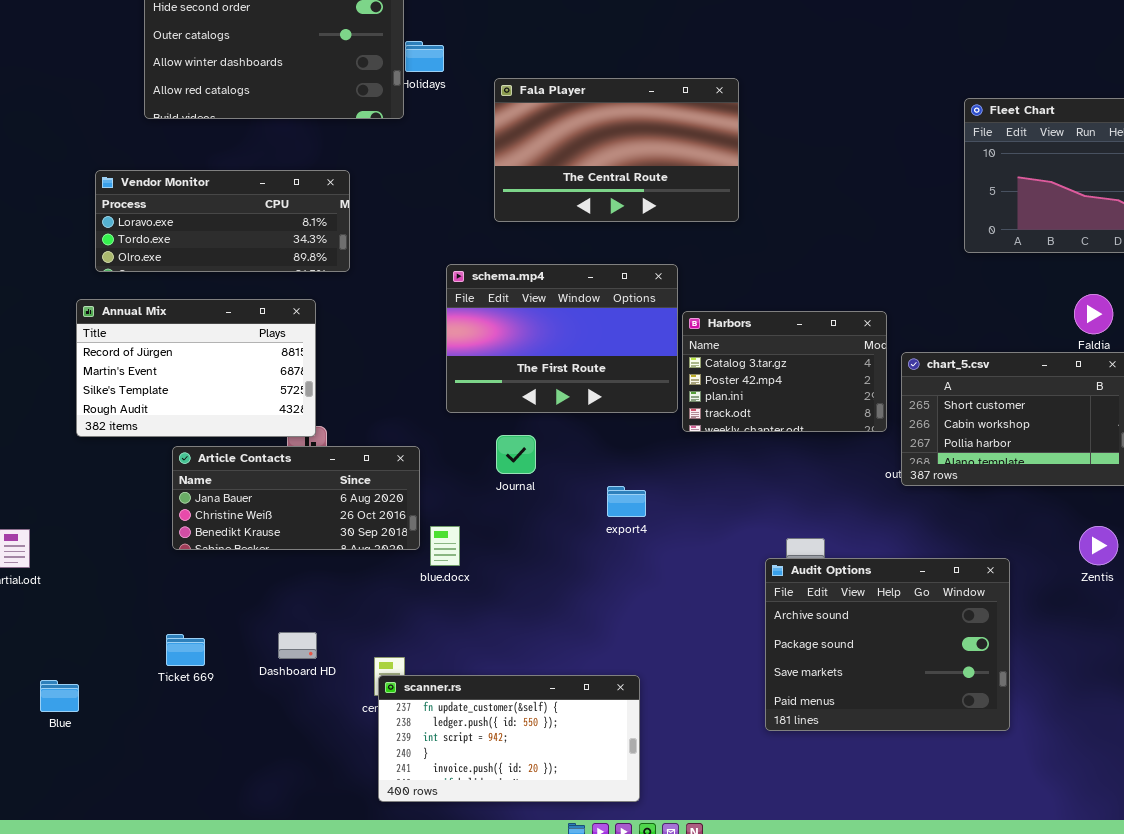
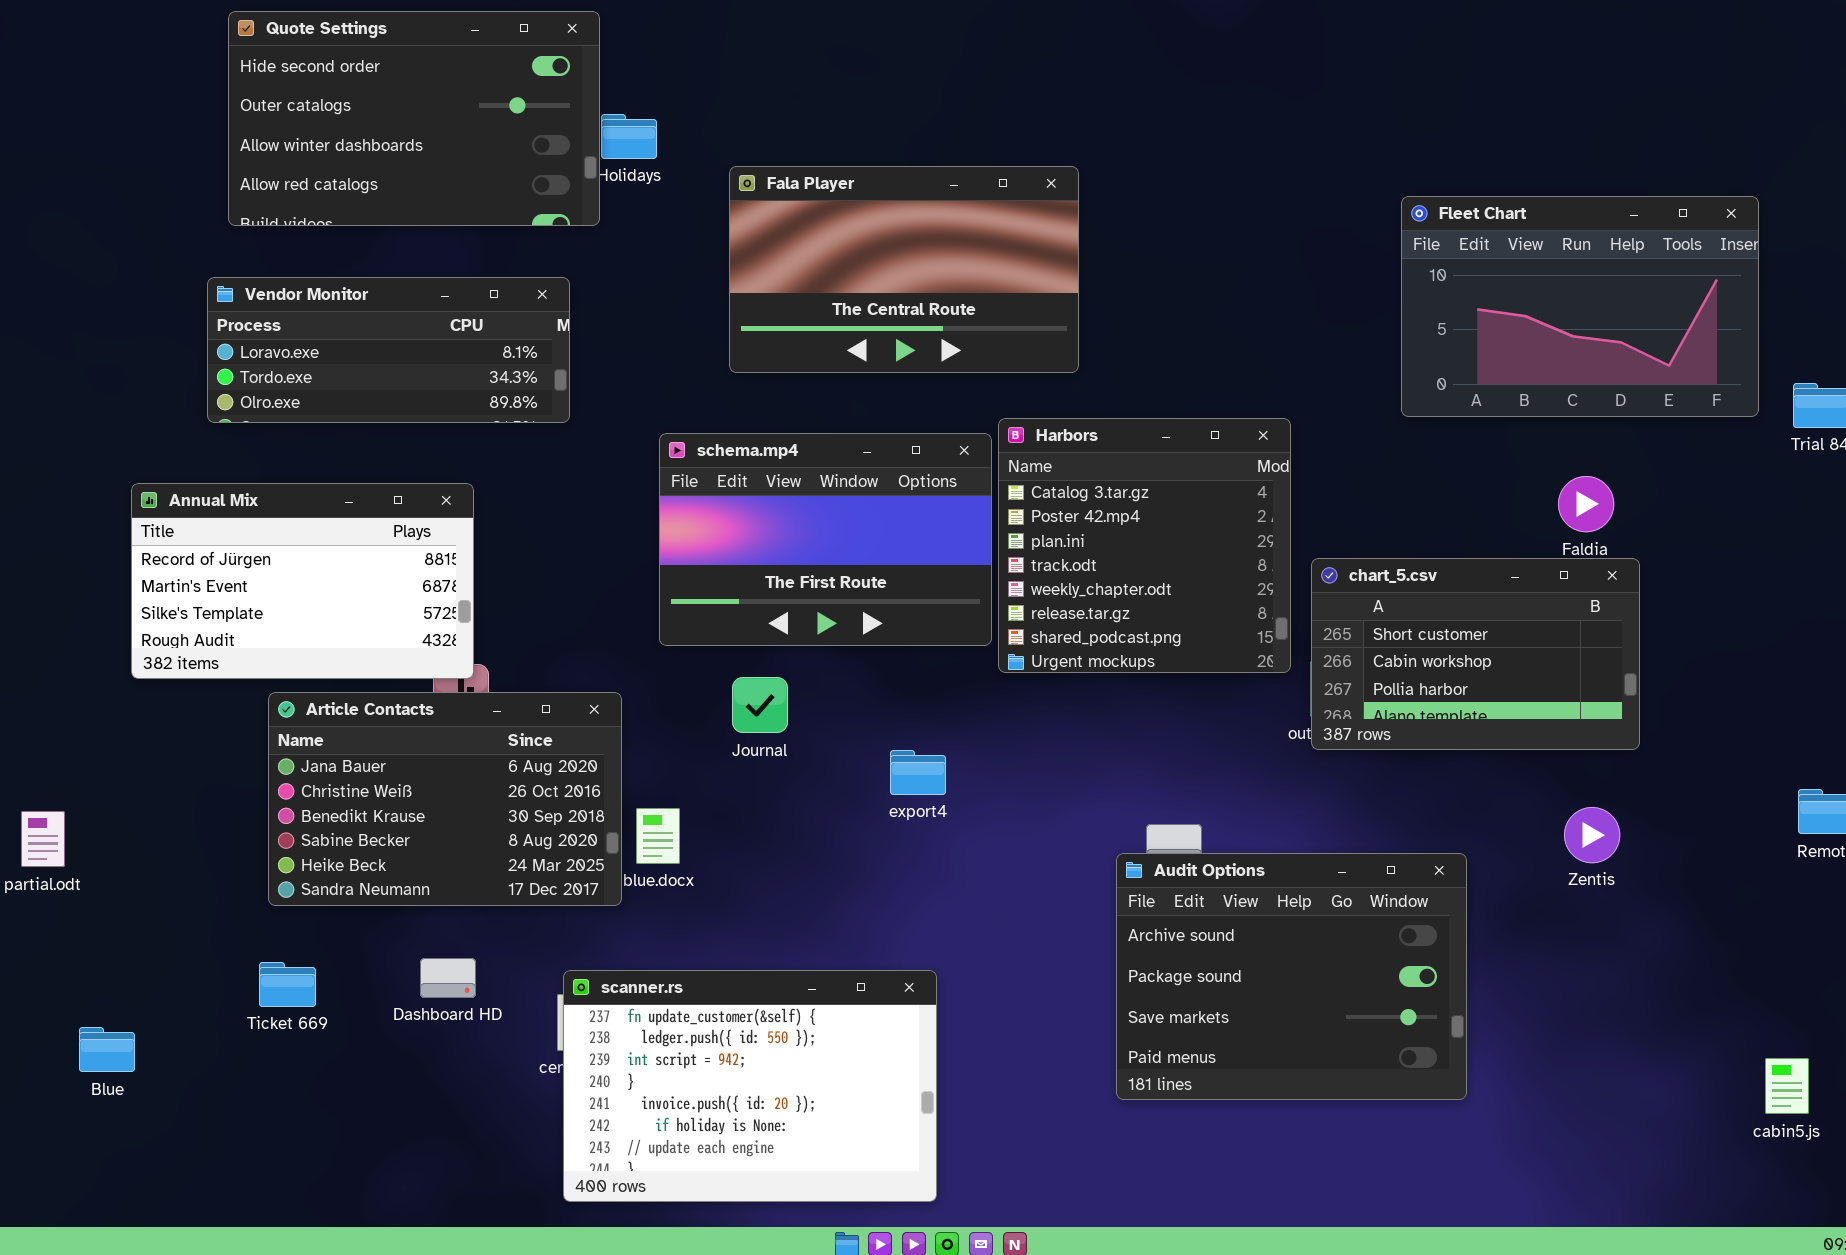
Vendor Monitor: [95,170,350,272] -> [207,277,570,423], moved
Harbors: [682,311,887,432] -> [998,418,1291,673], resized
Article Contacts: [172,446,420,550] -> [268,692,622,906], resized
scanner.rs: [378,675,640,802] -> [563,970,937,1202], resized

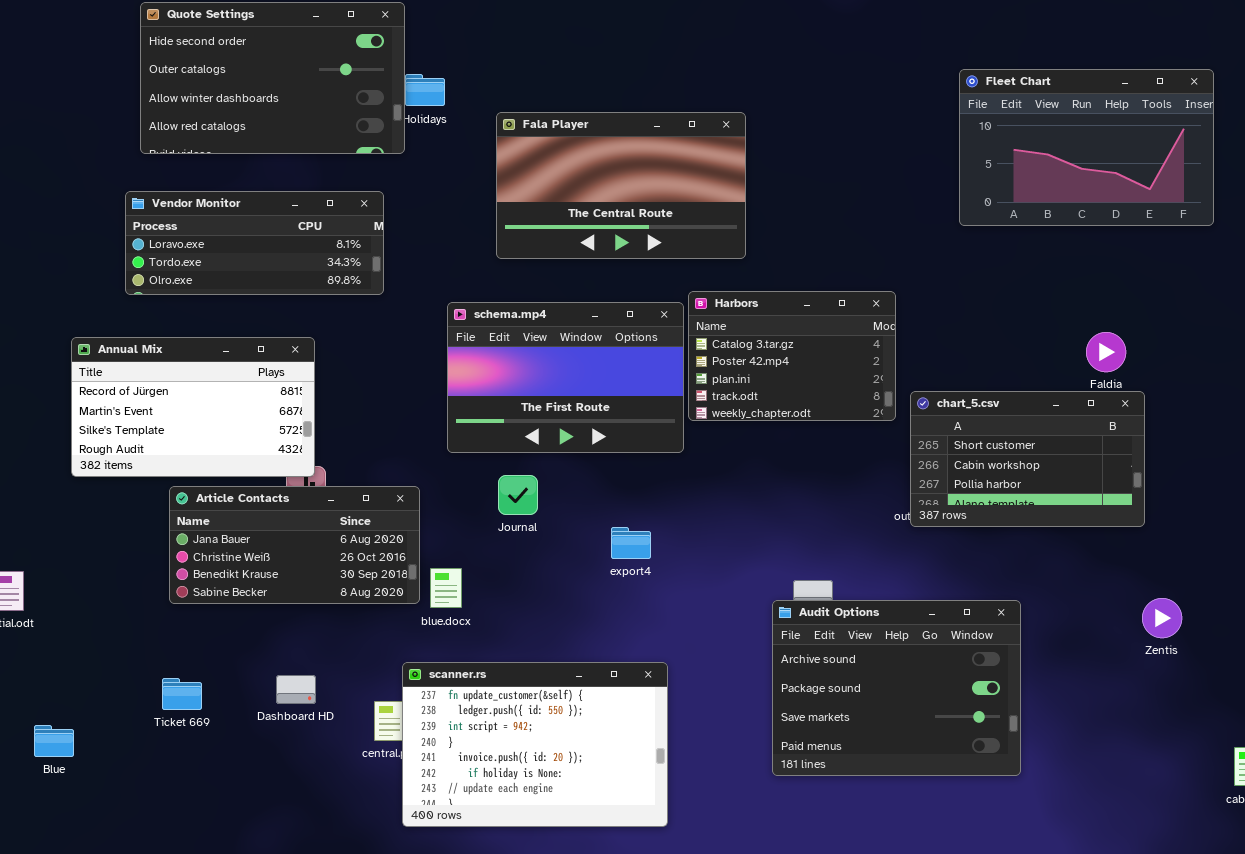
Fleet Chart: [1401,196,1759,417] -> [959,69,1214,226], moved
Harbors: [998,418,1291,673] -> [688,291,896,421], resized
Article Contacts: [268,692,622,906] -> [169,486,420,604], resized
Zentis: [1564,807,1620,863] -> [1142,598,1182,638], moved
scanner.rs: [563,970,937,1202] -> [402,662,668,827], moved

